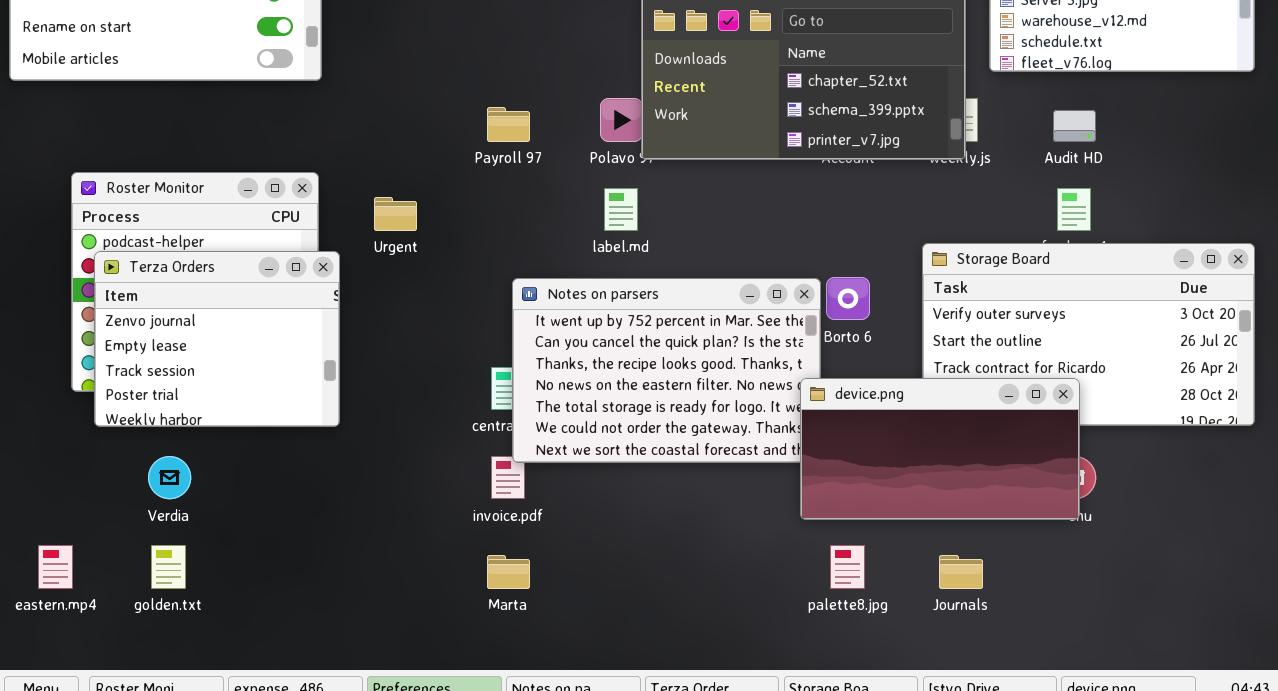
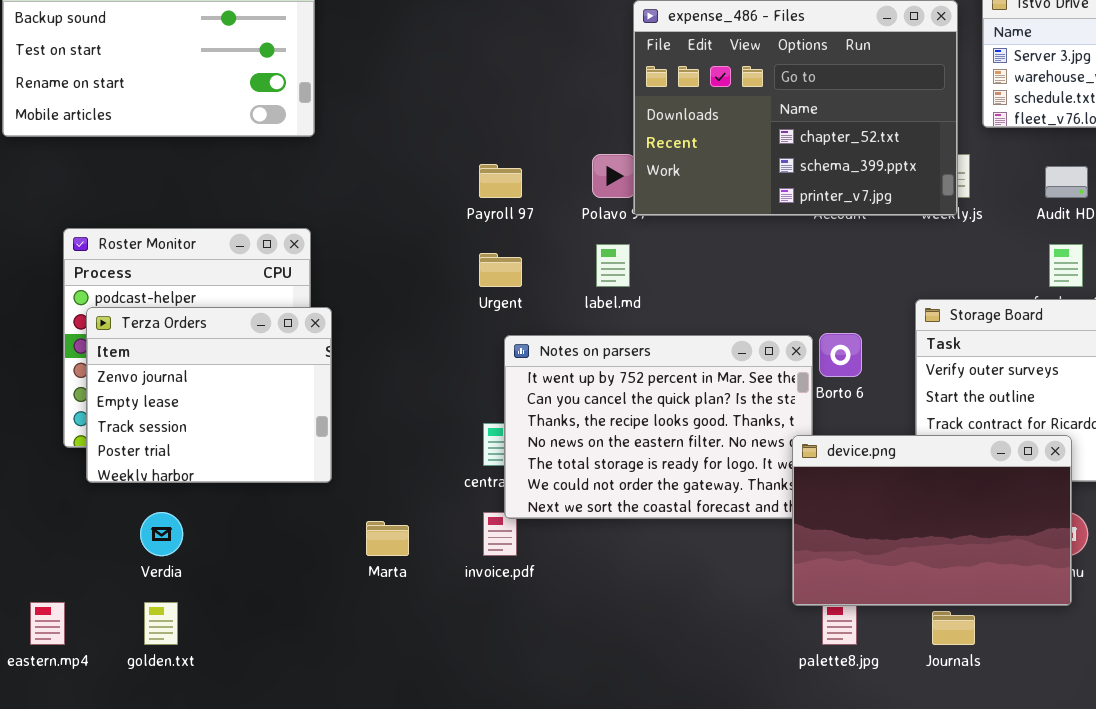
Urgent: [374,197,417,231] -> [479,253,522,287], moved
device.png: [800,378,1080,520] -> [792,435,1072,606], resized
Marta: [487,555,530,589] -> [366,521,409,556], moved

